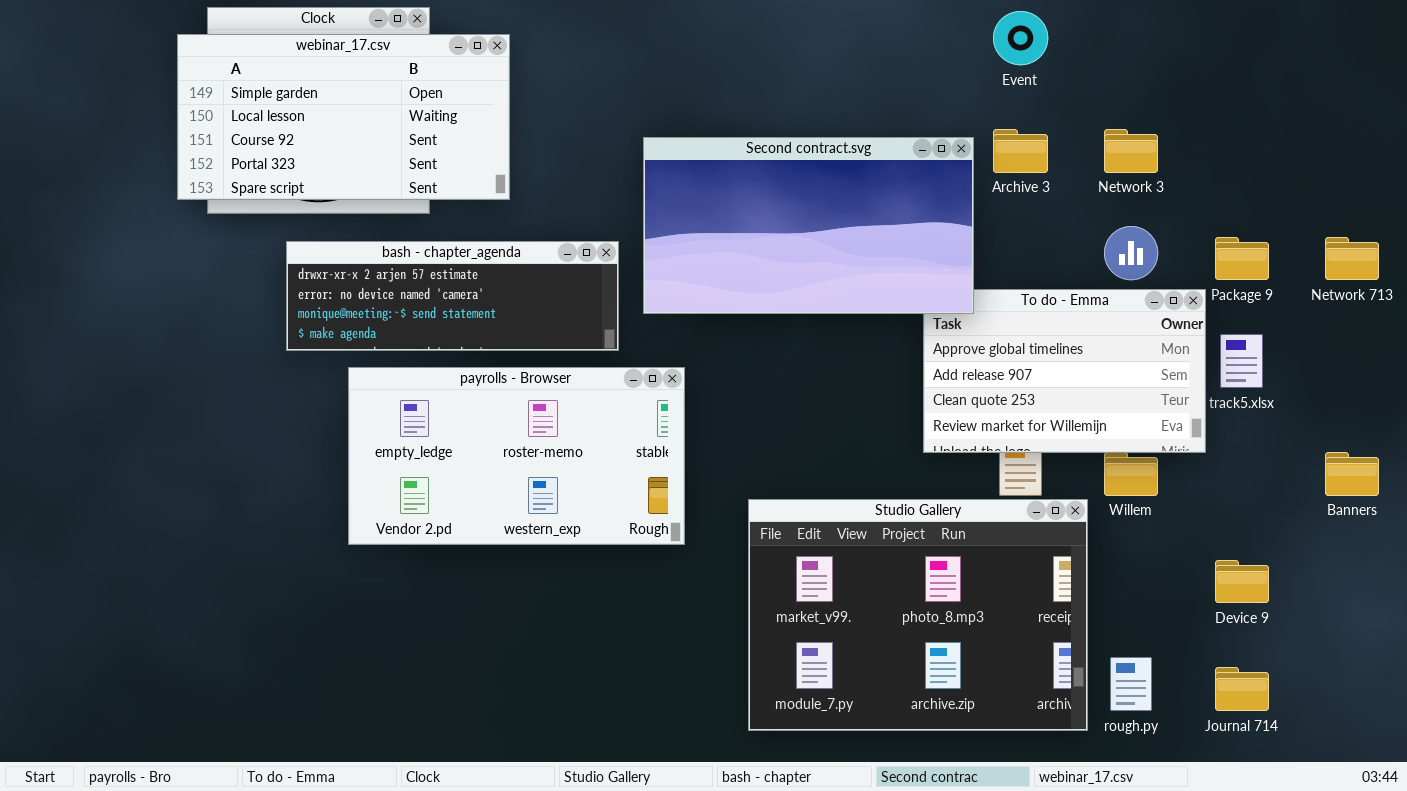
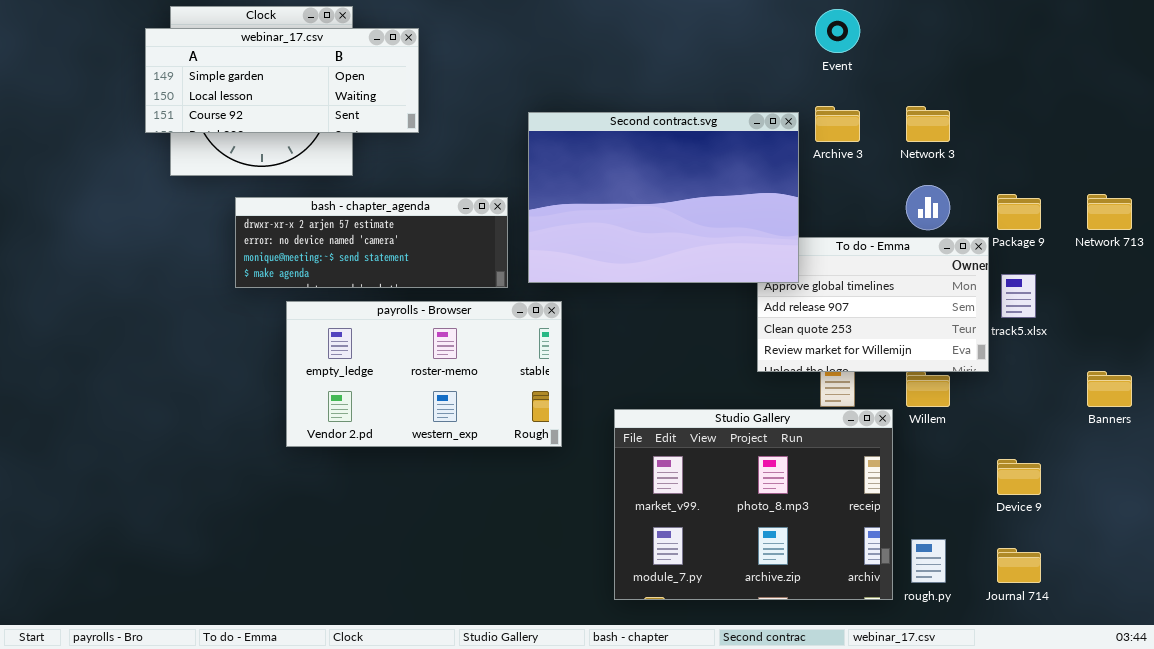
webinar_17.csv: [177,34,510,200] -> [145,28,419,133], resized
Second contract.svg: [643,137,974,314] -> [528,112,799,283], resized

